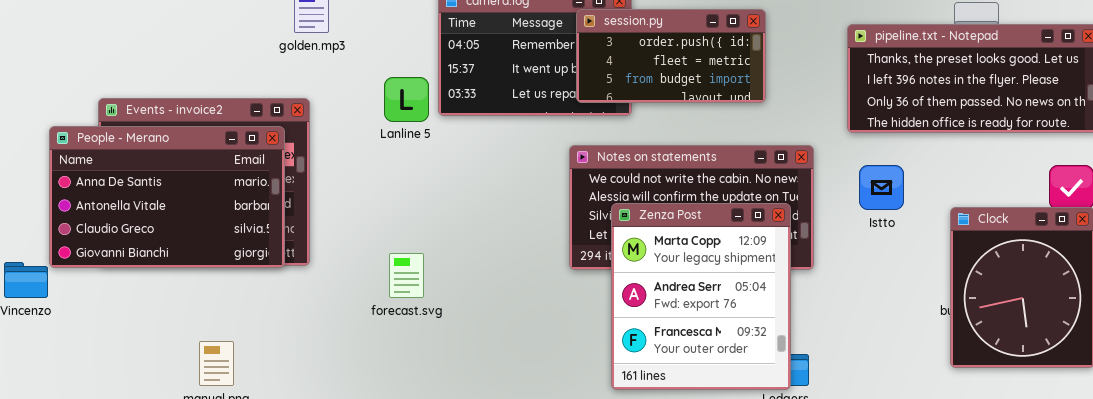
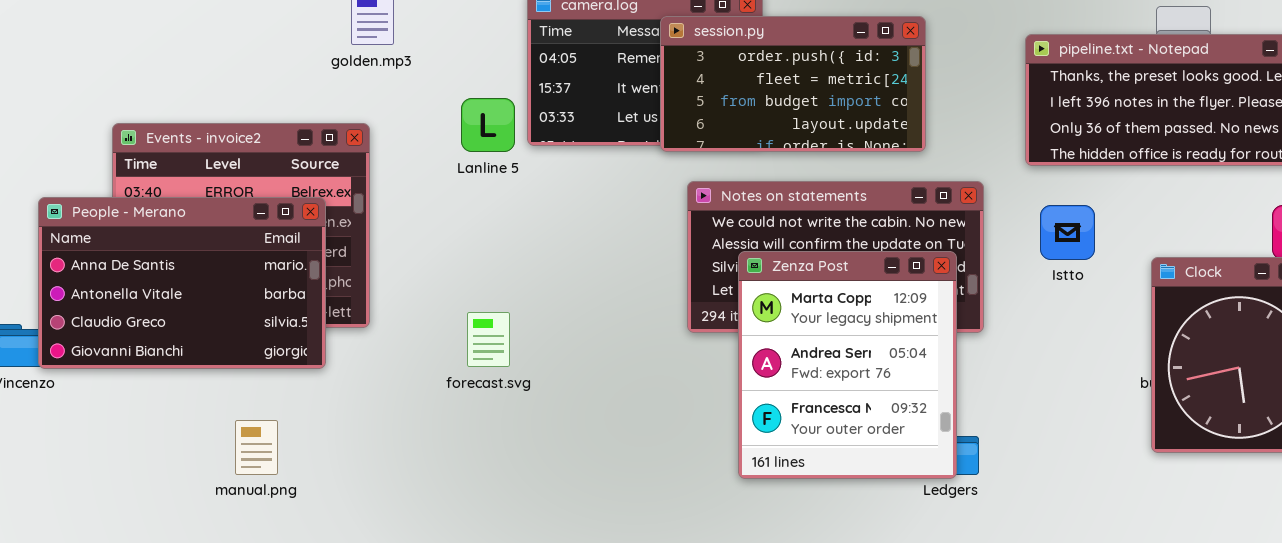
session.py: [576,9,766,103] -> [660,16,926,152], resized
People - Merano: [49,126,285,268] -> [38,197,326,369], moved

